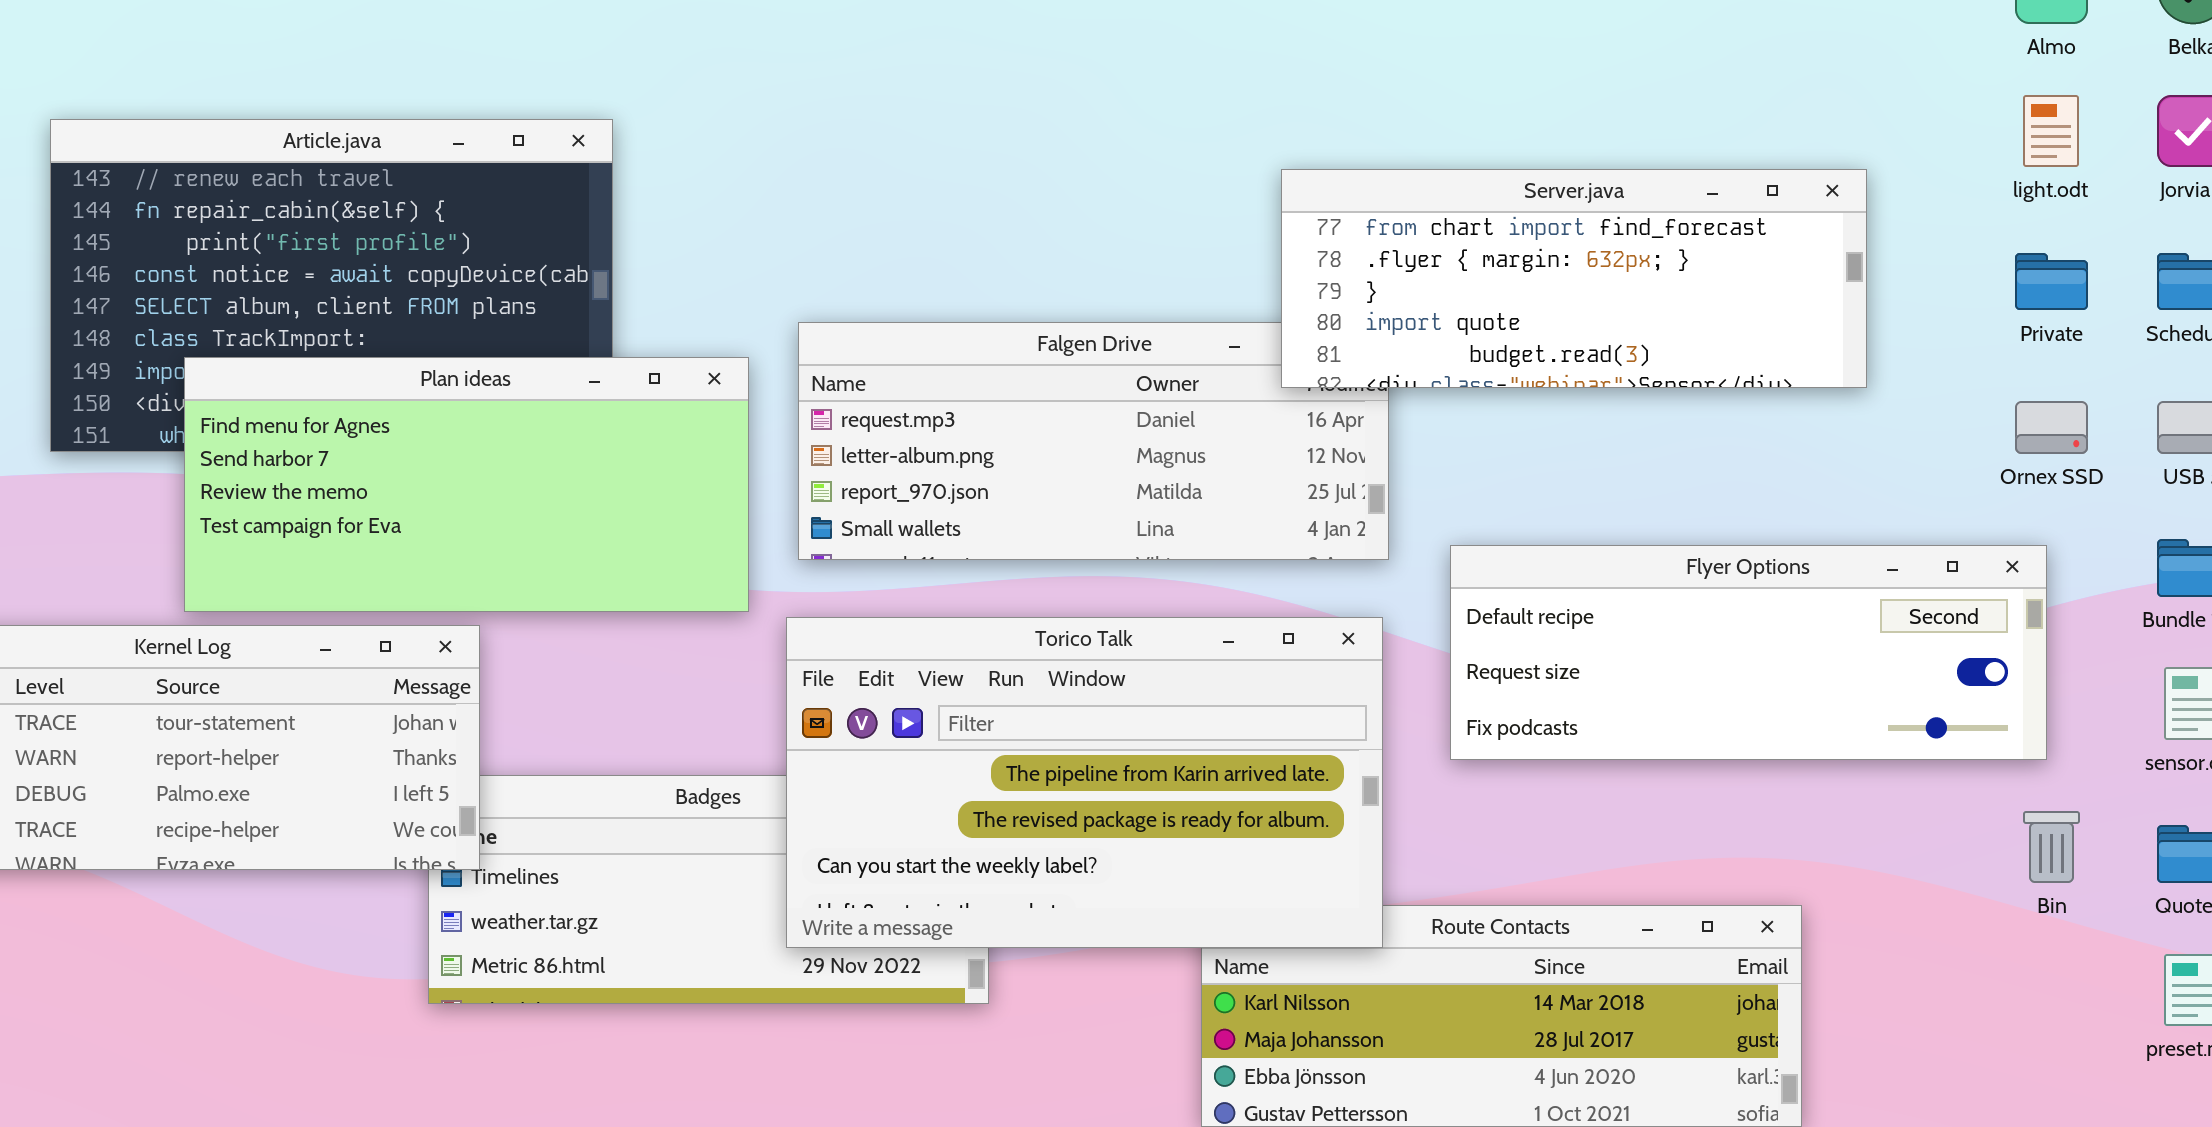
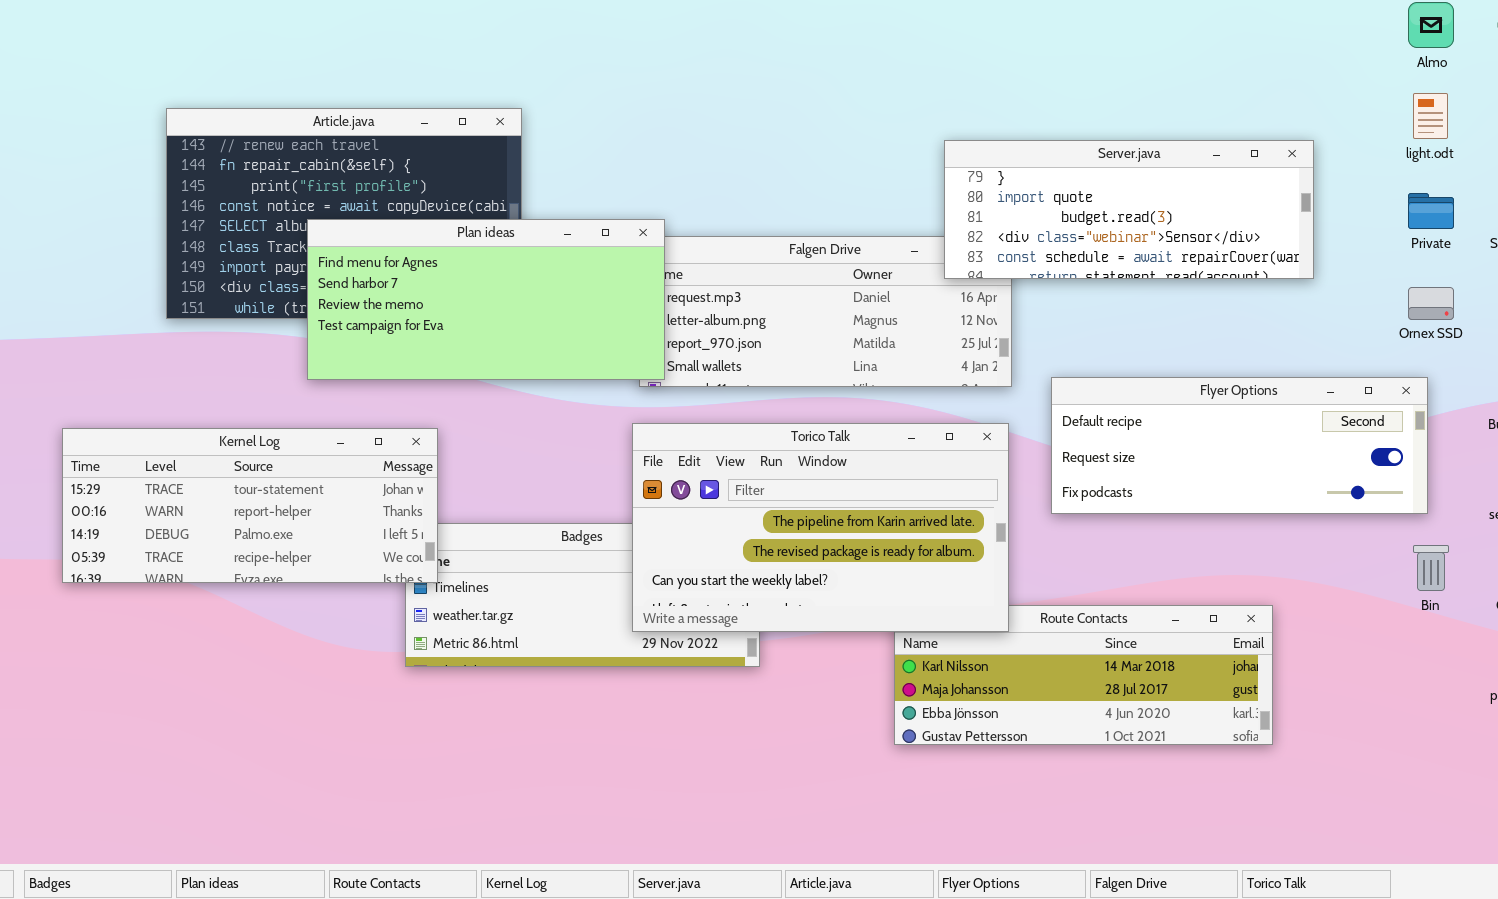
Server.java: [1281,169,1867,388] -> [944,140,1314,279], scrolled down 2 rows
Plan ideas: [184,357,749,612] -> [307,219,665,380], moved

